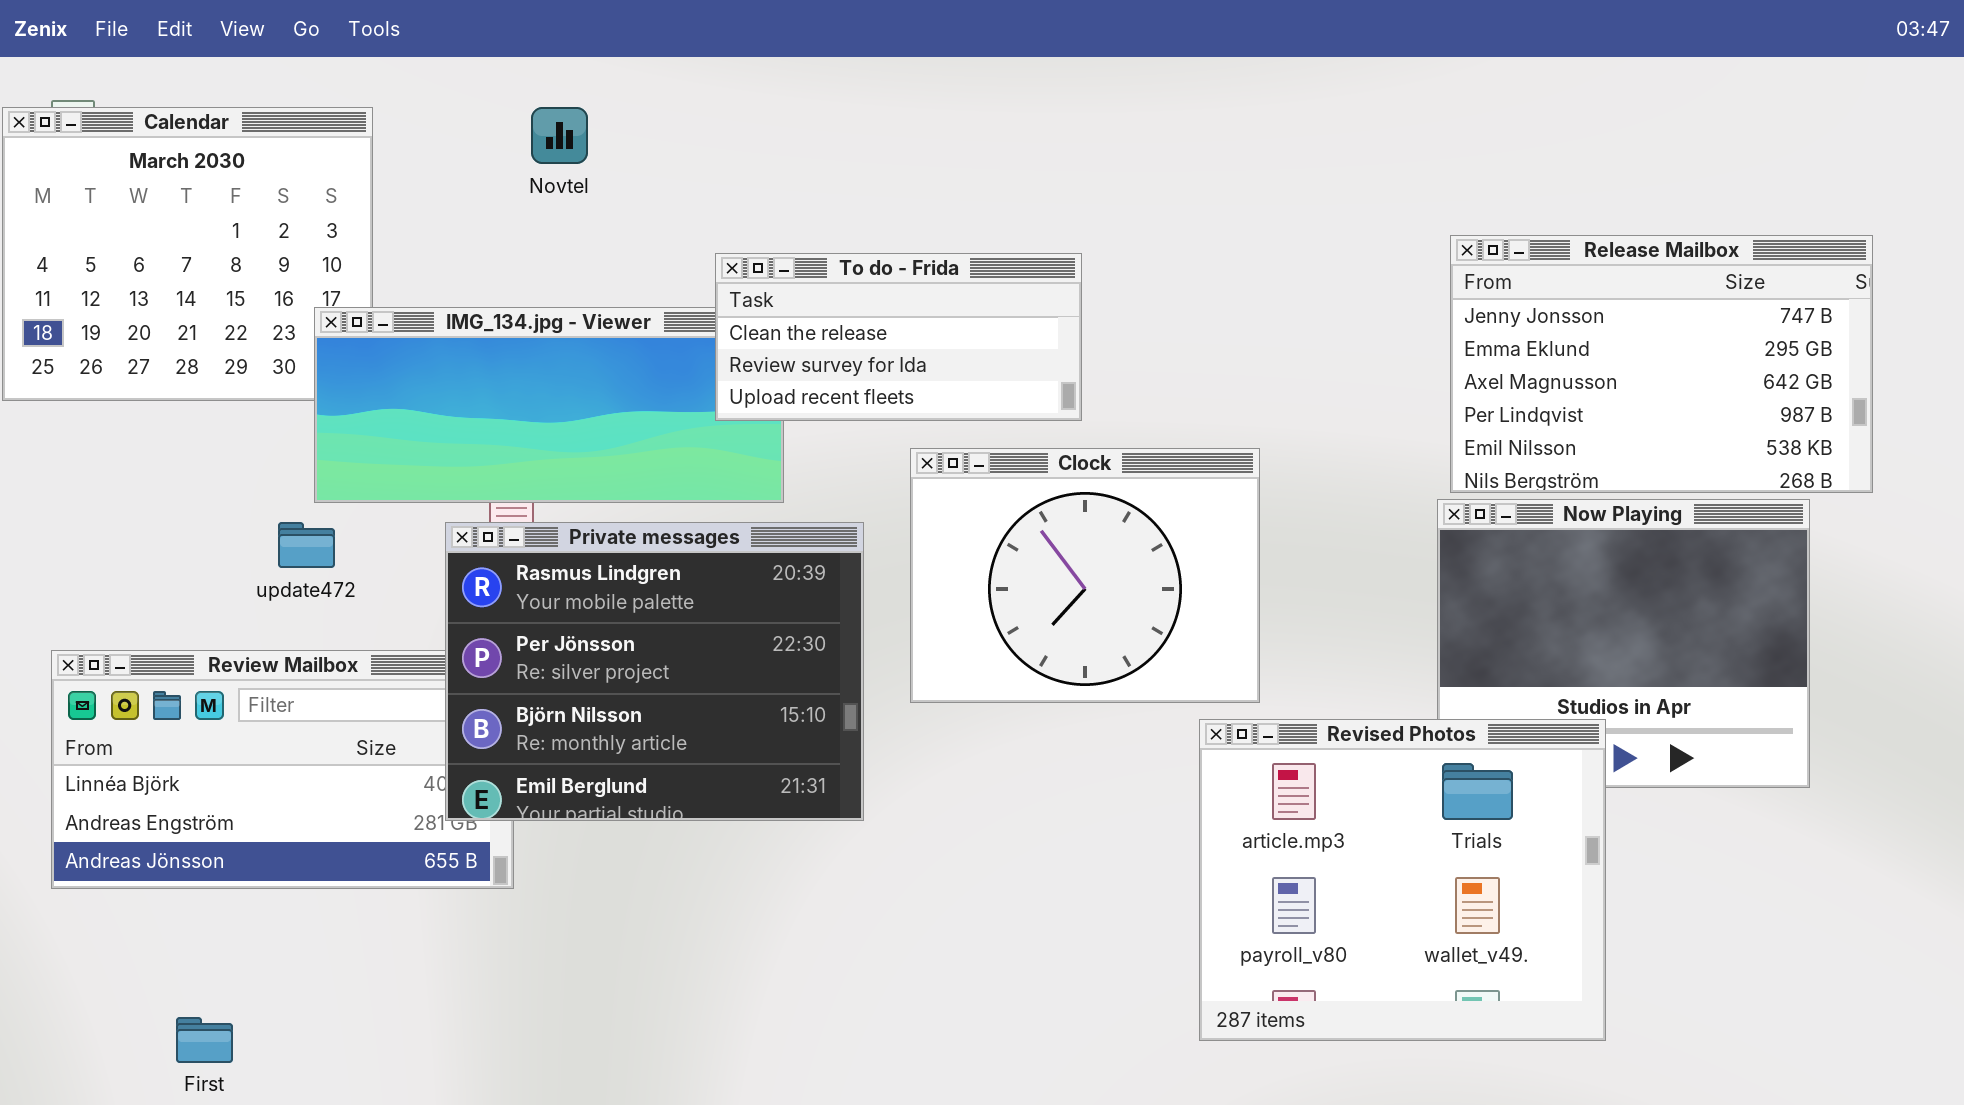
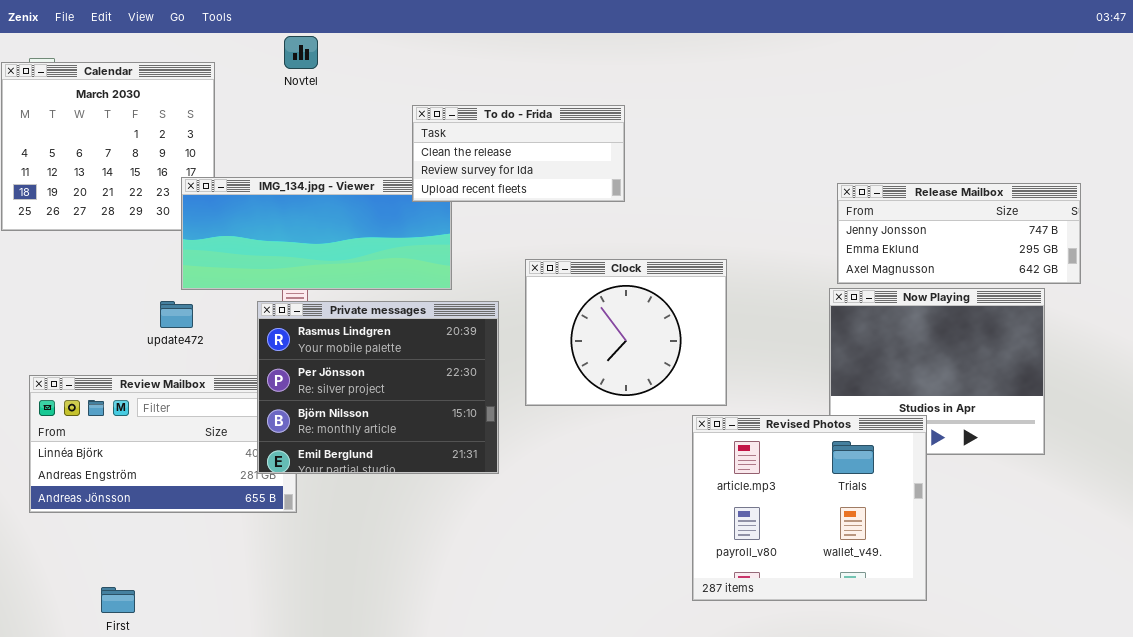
Novtel: [531,107,588,164] -> [284,36,318,69], moved
Release Mailbox: [1450,235,1873,493] -> [837,183,1081,284], resized
To do - Frida: [715,253,1082,421] -> [412,105,625,202], moved

